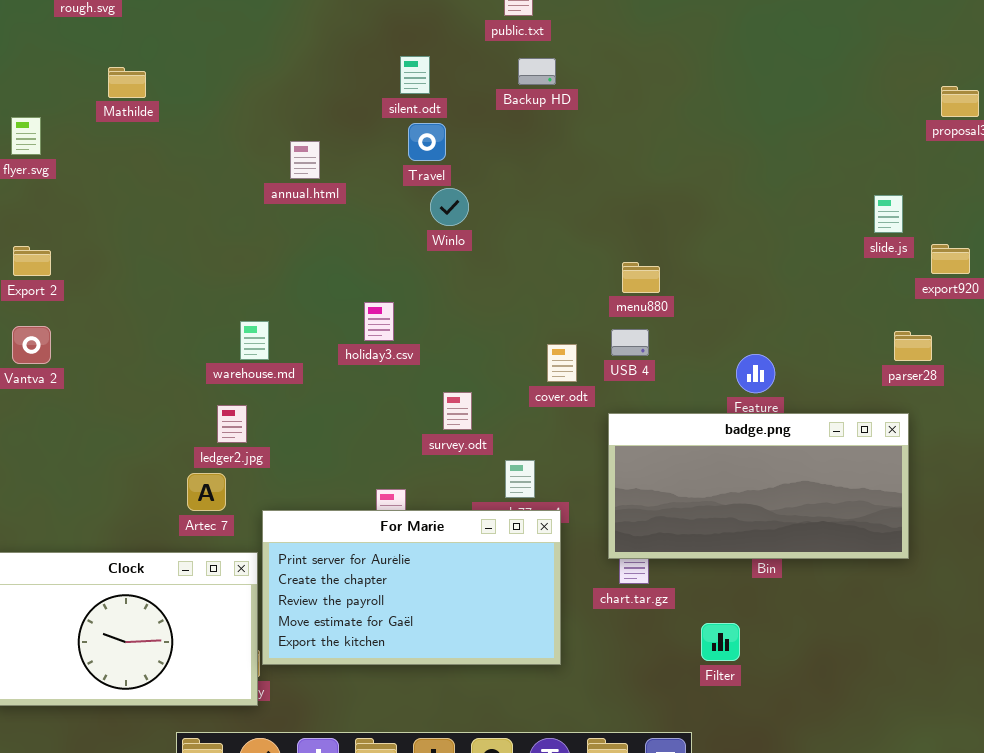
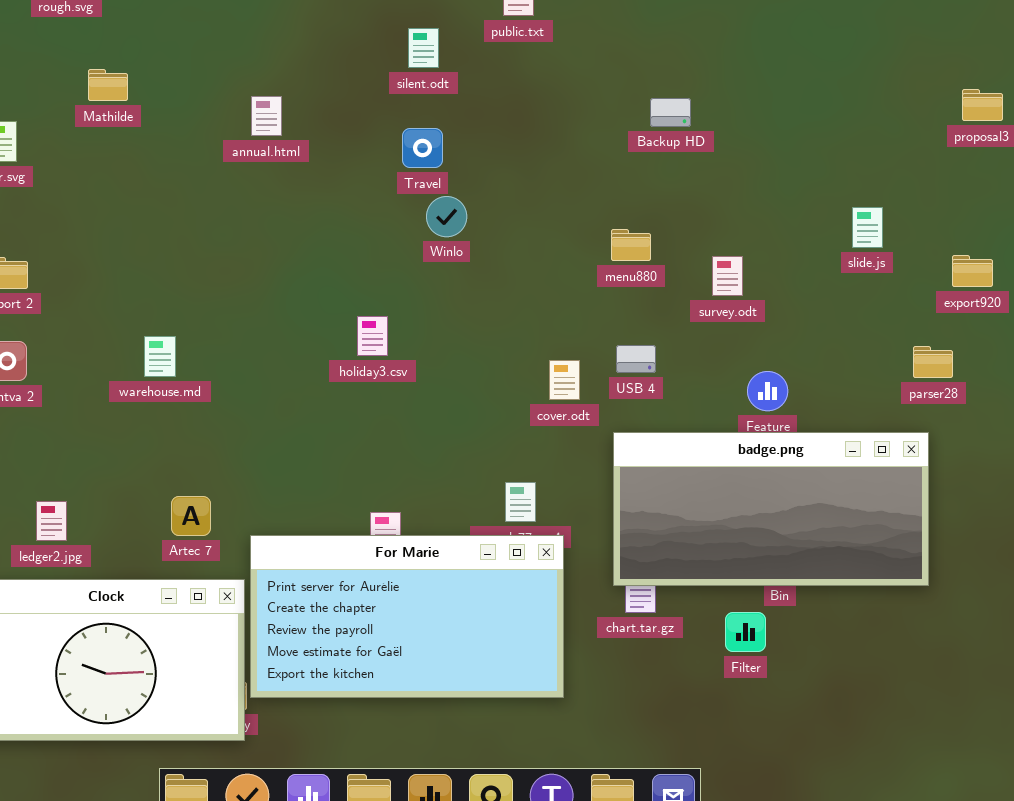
silent.odt: [400,56,430,94] -> [408,28,439,68], moved
Backup HD: [518,58,556,85] -> [650,98,691,127], moved
annual.html: [290,141,320,179] -> [251,96,282,136], moved
slide.js: [874,195,903,233] -> [852,207,883,248], moved
menu880: [622,262,660,293] -> [611,229,651,261], moved
warehouse.md: [240,321,269,360] -> [144,336,176,377], moved
survey.odt: [443,392,472,430] -> [712,256,743,296], moved
ledger2.jpg: [217,405,247,443] -> [36,501,67,541], moved
Filter: [701,623,740,661] -> [725,612,766,652], moved

